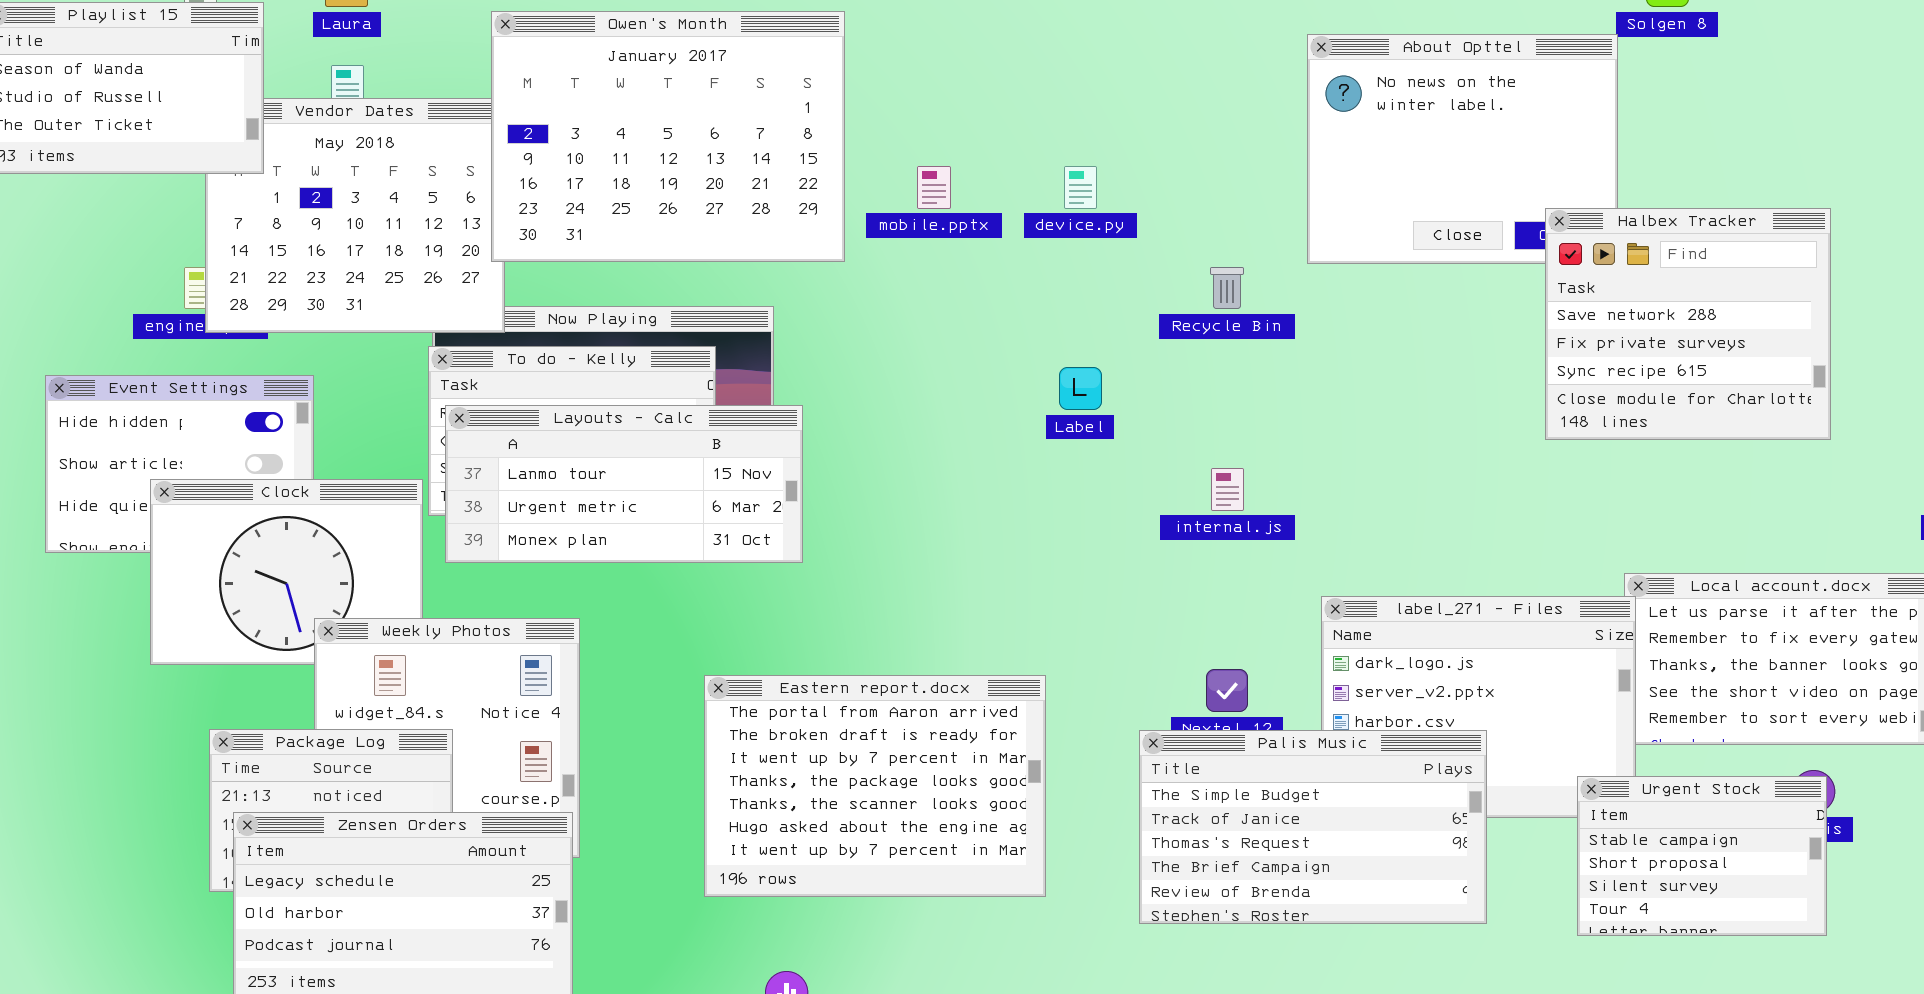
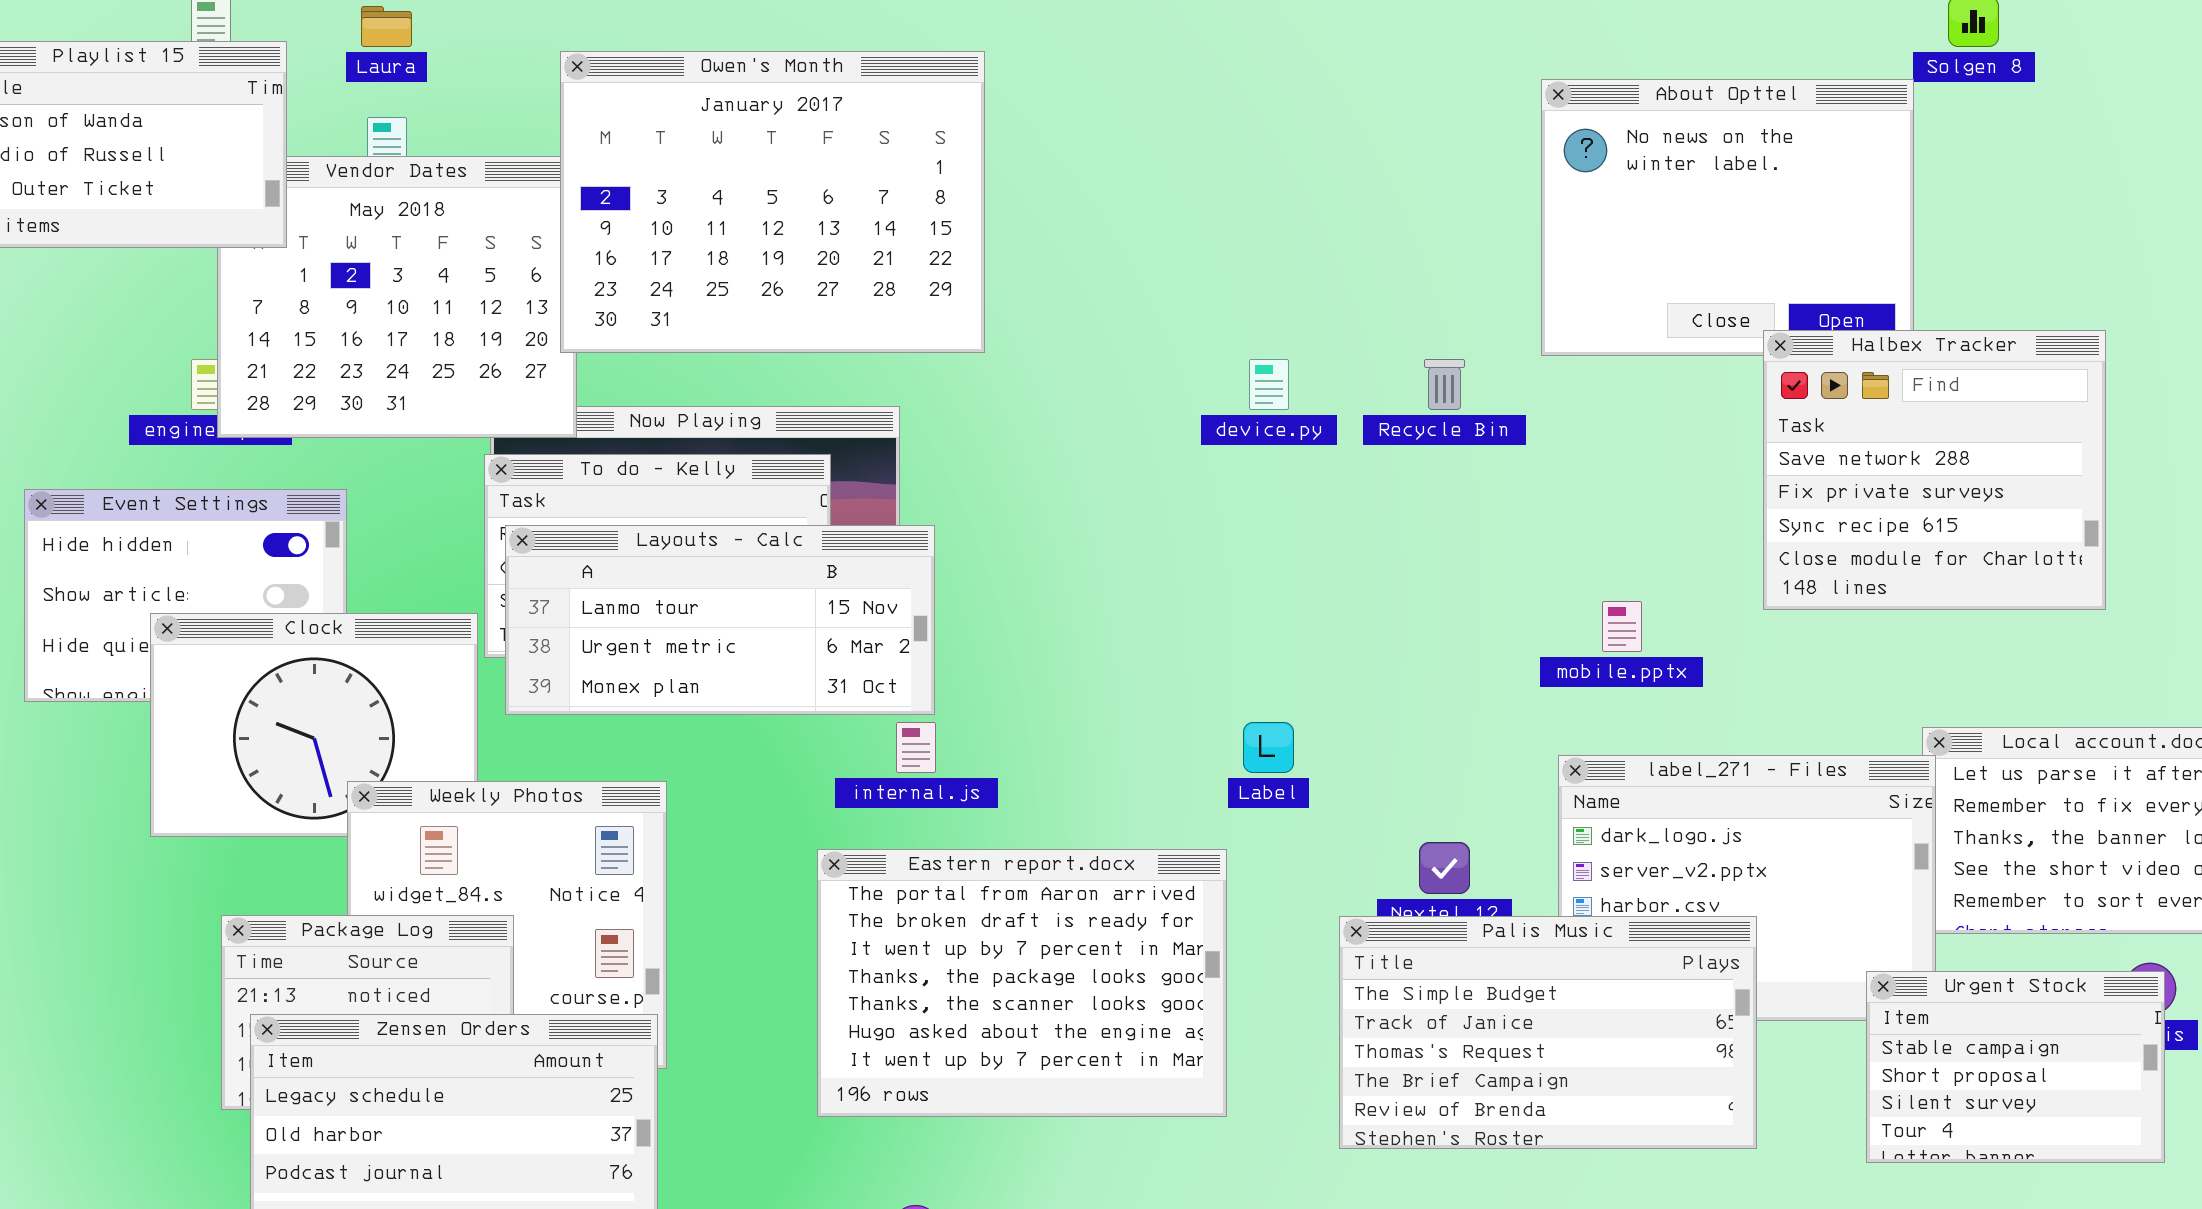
mobile.pptx: [917,166,951,209] -> [1602,601,1642,652], moved
device.py: [1064,166,1097,209] -> [1249,359,1289,410], moved
Halbex Tracker: [1545,208,1831,440] -> [1763,330,2106,610], moved
Label: [1059,367,1102,410] -> [1243,722,1294,773], moved
internal.js: [1211,468,1244,511] -> [896,722,936,773], moved

